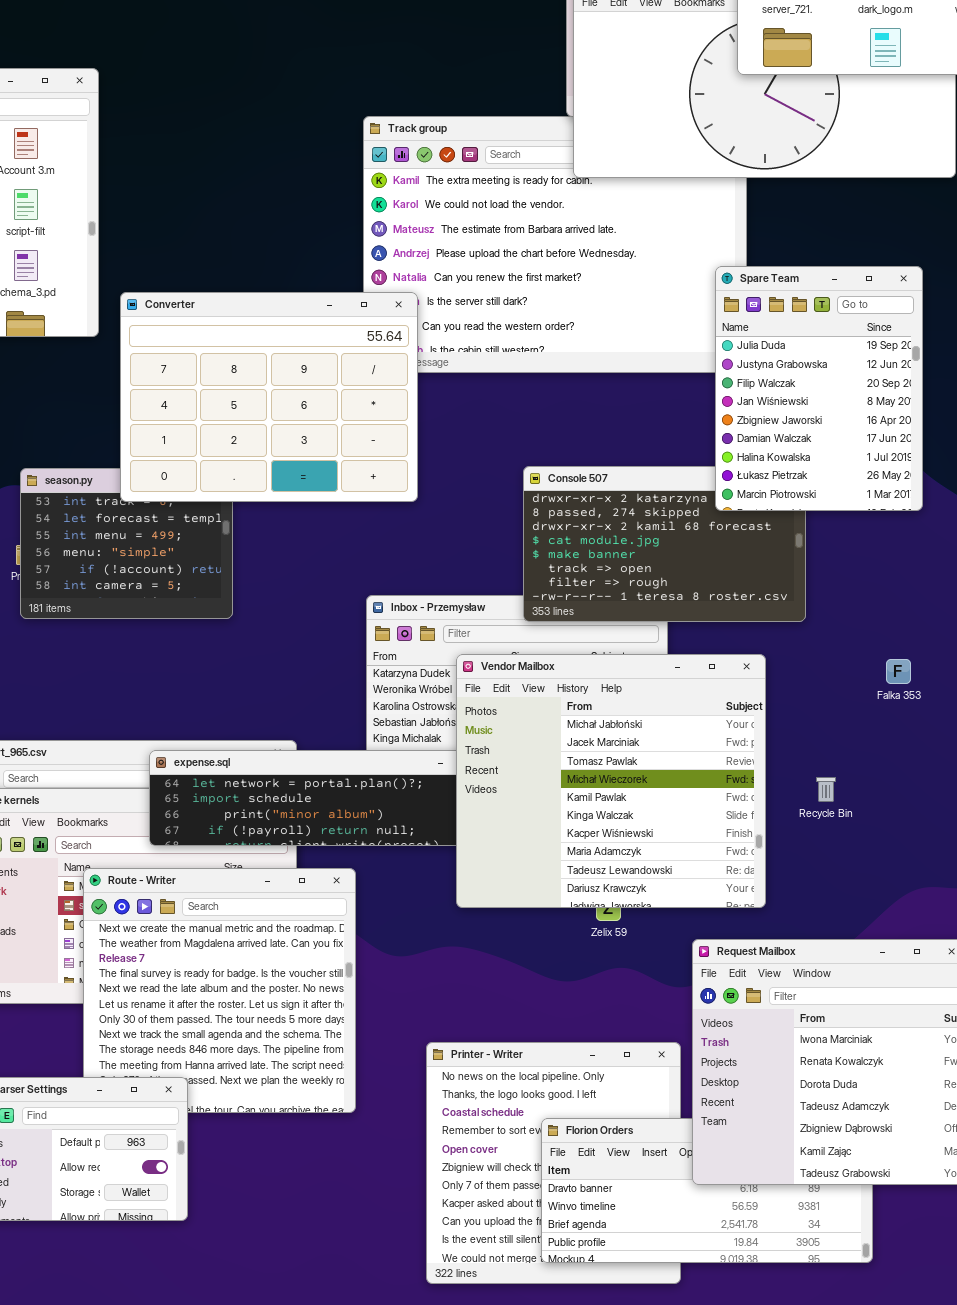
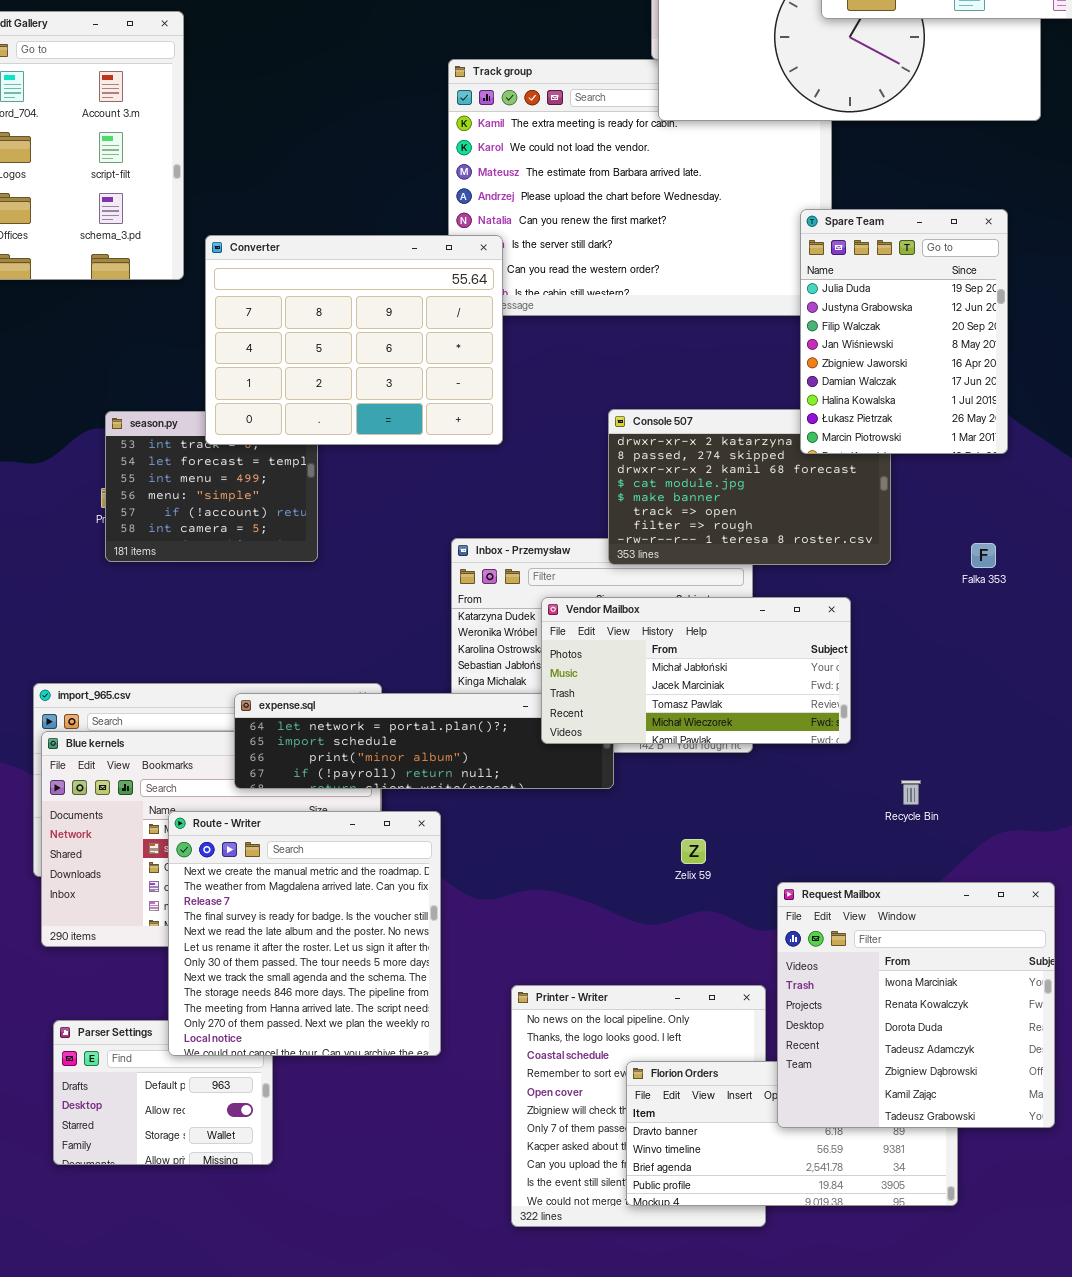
Vendor Mailbox: [456,654,766,908] -> [541,597,851,744], resized
Falka 353: [886,659,911,684] -> [971,543,996,568], moved
Recycle Bin: [816,777,836,802] -> [901,780,921,805], moved
Route - Writer: [83,868,356,1113] -> [168,811,441,1056], raised

